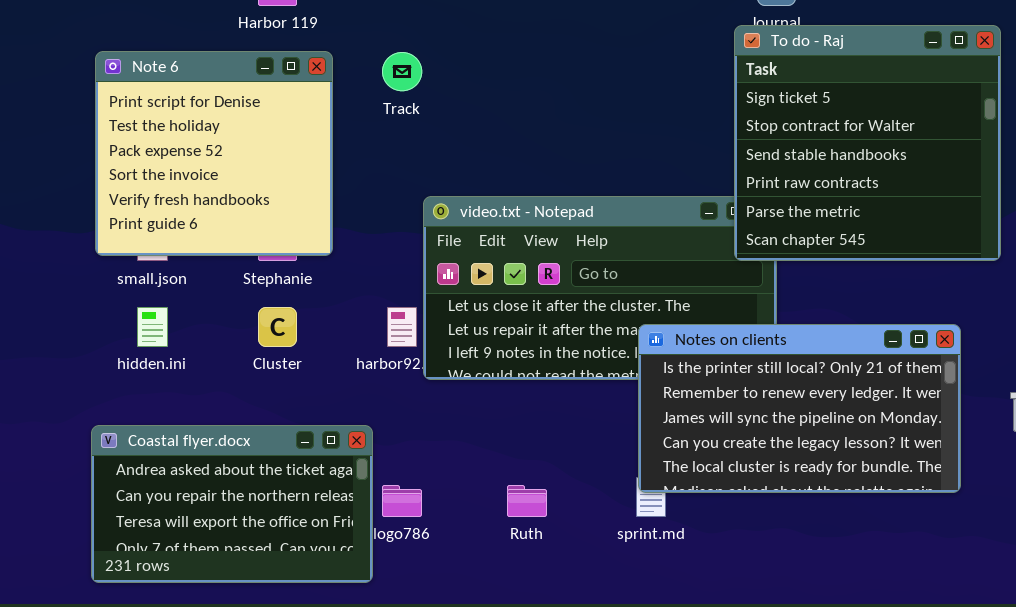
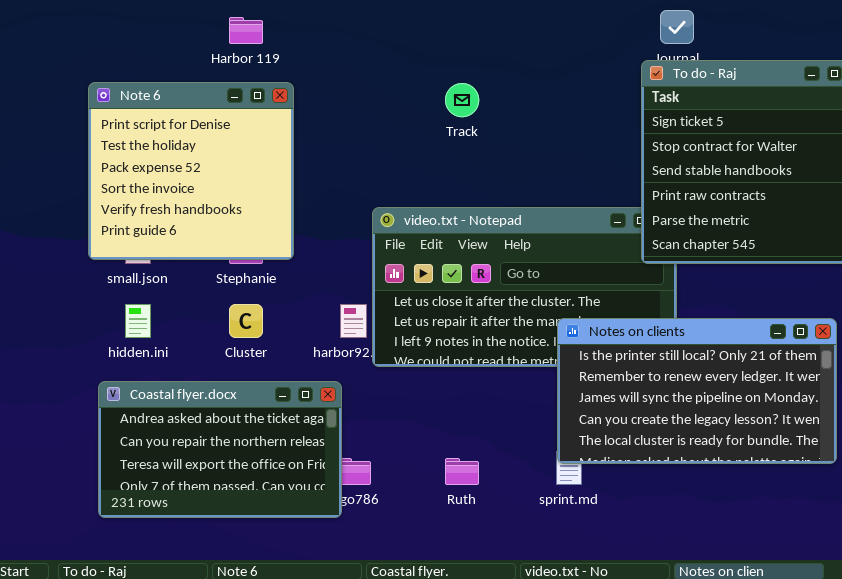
Track: [382,52,422,91] -> [445,83,479,117], moved
Coastal flyer.docx: [91,425,373,583] -> [98,381,342,518], moved

